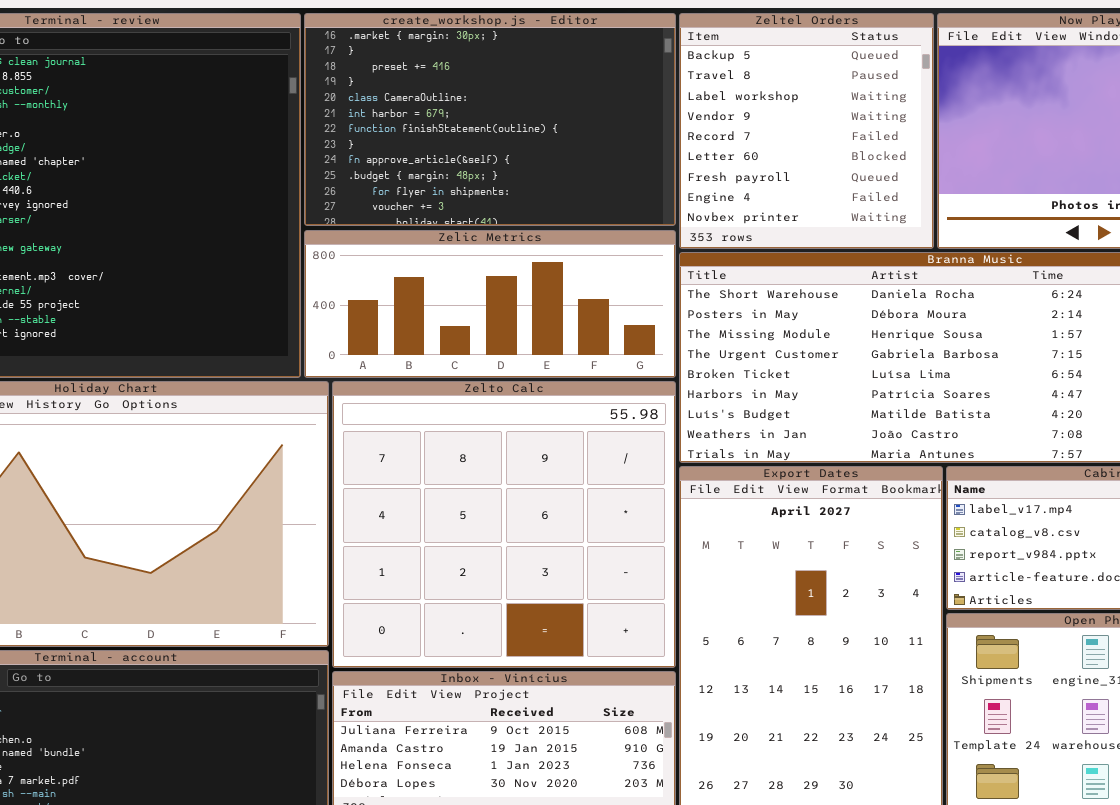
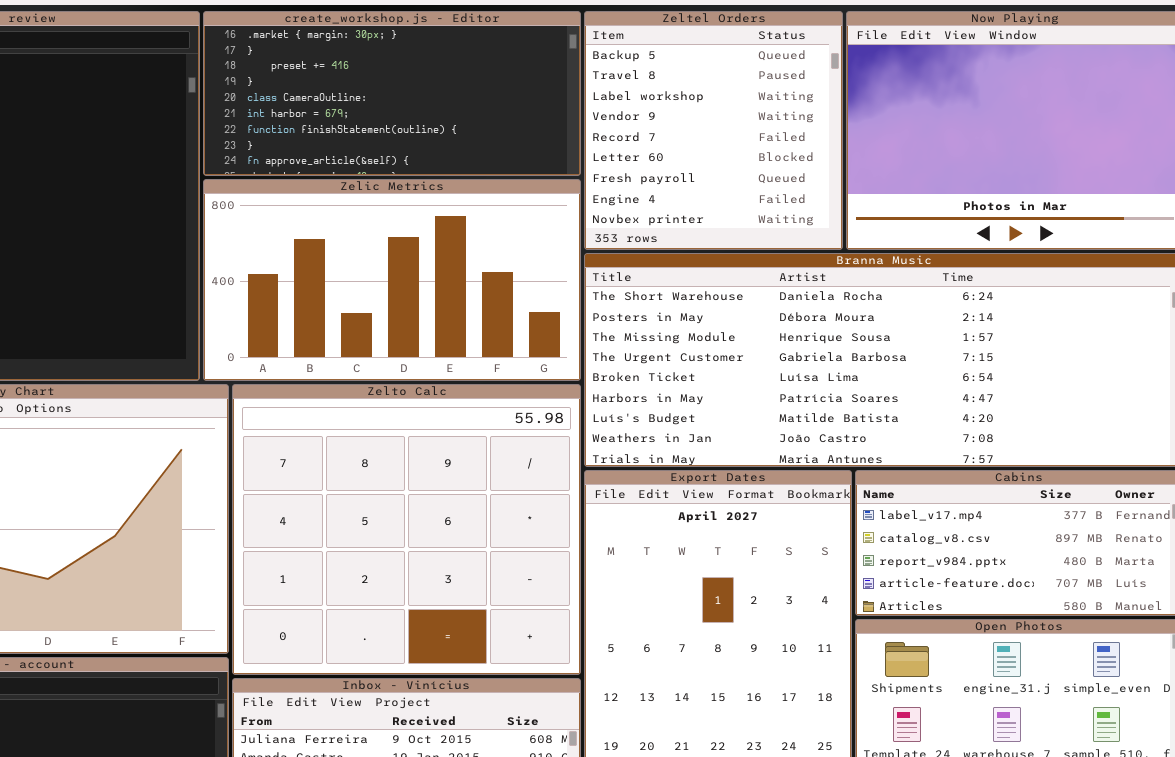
create_workshop.js - Editor: [304,13,676,226] -> [203,11,581,176], resized
Zelic Metrics: [304,230,676,378] -> [203,179,581,381], resized

